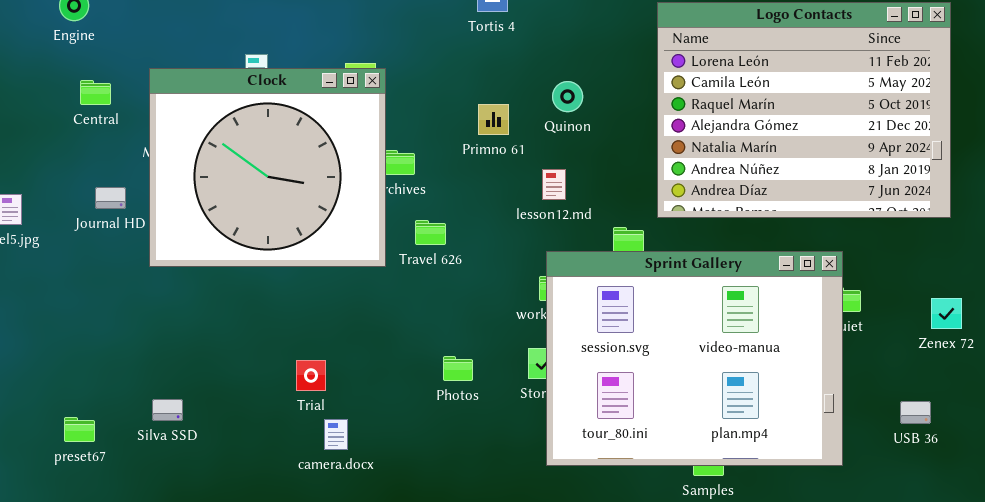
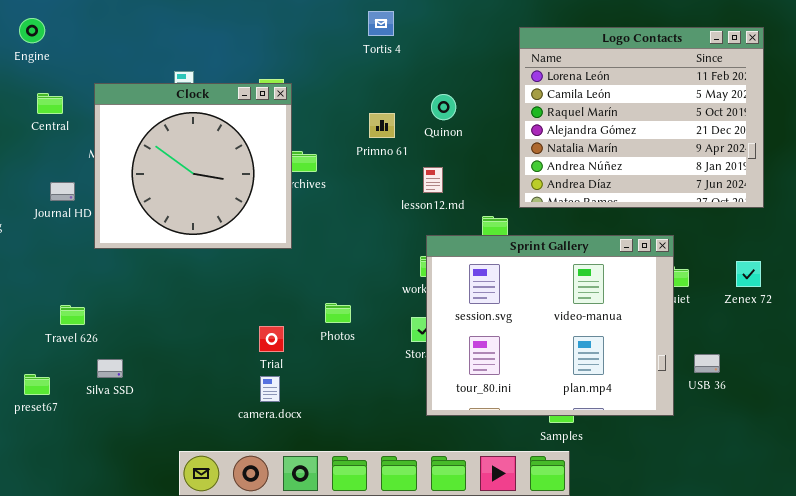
Travel 626: [415,220,446,245] -> [60,305,85,325], moved
Zenex 72: [931,298,962,329] -> [736,261,761,287], moved
Photos: [443,356,473,381] -> [325,303,351,323], moved
Trial: [296,360,326,391] -> [259,326,284,352], moved
USB 36: [900,401,931,424] -> [694,354,720,373], moved
camera.docx: [324,419,348,450] -> [260,376,280,402], moved

